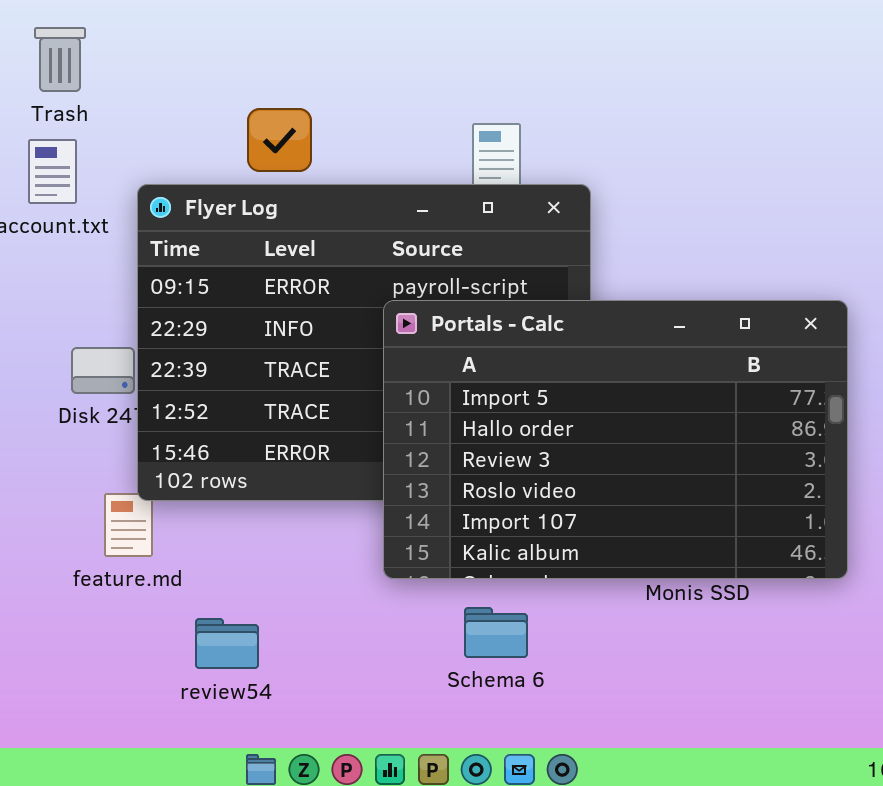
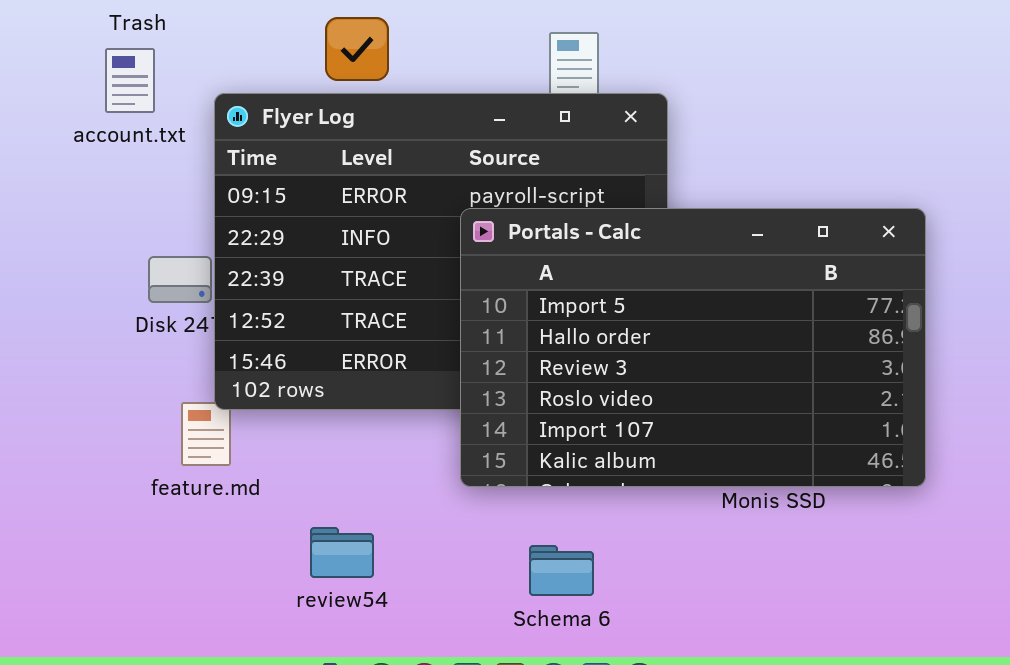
Schema 6: [464,607,528,658] -> [529,545,594,596], moved
review54: [195,618,259,669] -> [310,527,374,578], moved

